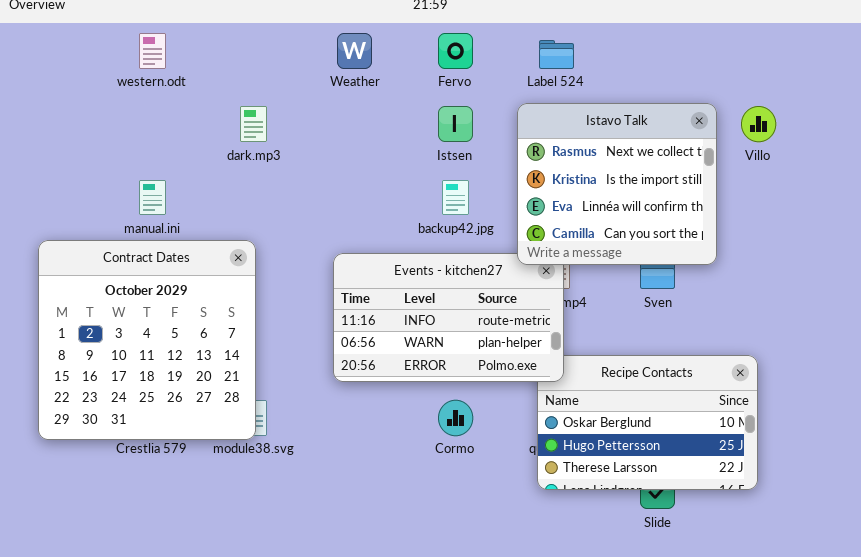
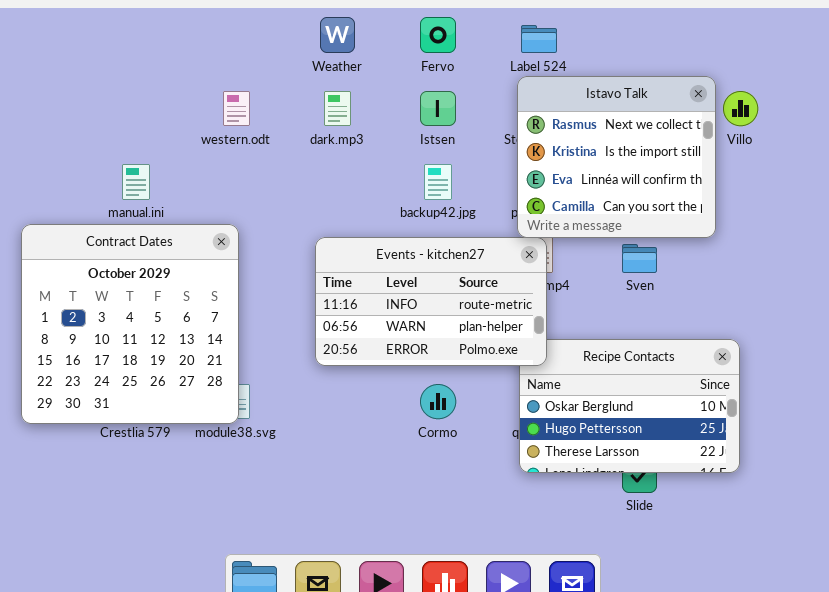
western.odt: [139,33,166,69] -> [223,91,250,126], moved
Istavo Talk: [517,103,717,265] -> [517,76,716,238], moved
dark.mp3: [240,106,267,142] -> [324,91,351,126], moved

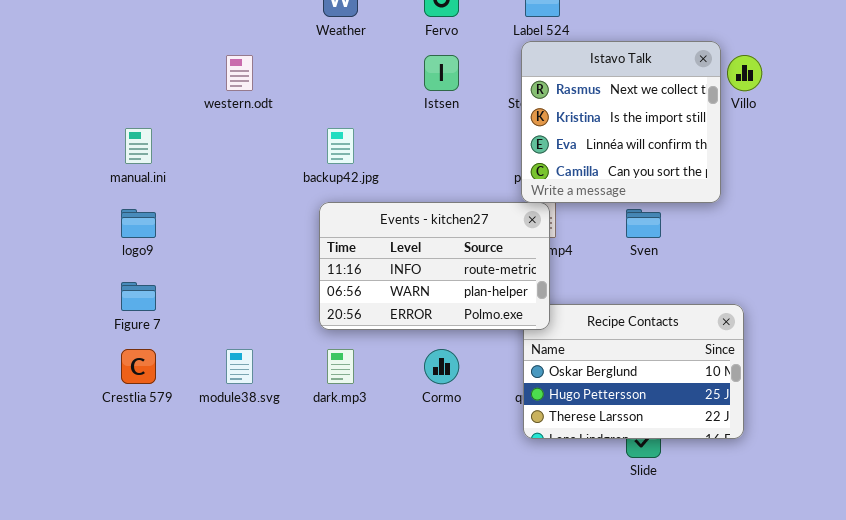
dark.mp3: [324,91,351,126] -> [327,349,354,384], moved
backup42.jpg: [424,164,452,200] -> [327,128,354,164], moved
Contract Dates: [21,224,239,424] -> none, closed

